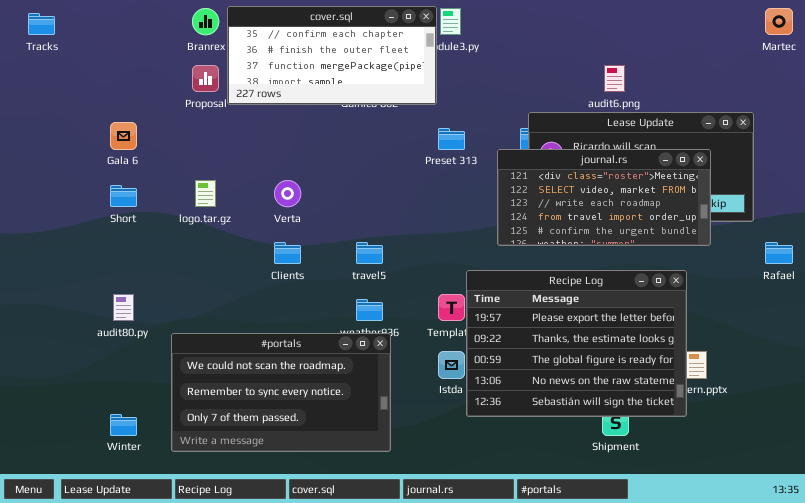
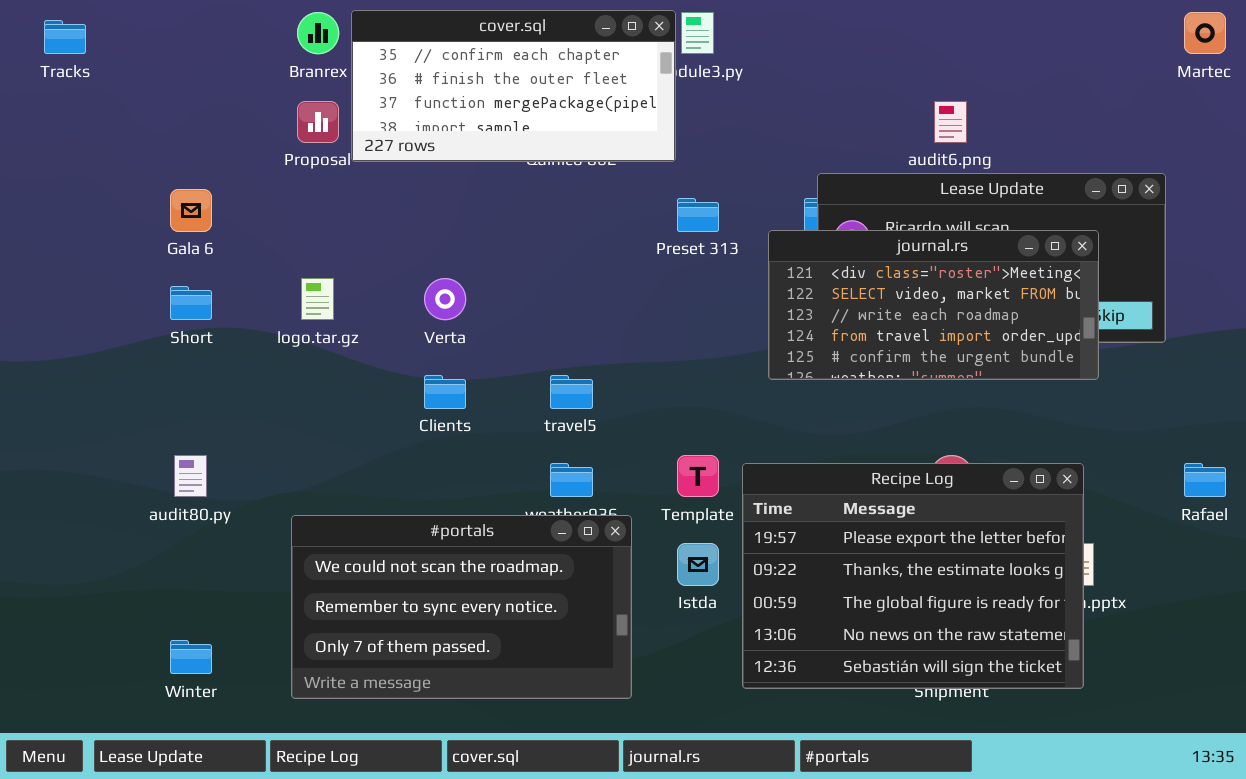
Rafael: [765,242,793,264] -> [1184,463,1226,497], moved
Recipe Log: [466,270,687,417] -> [742,463,1084,689], moved
#portals: [171,333,391,452] -> [291,515,632,699], moved

